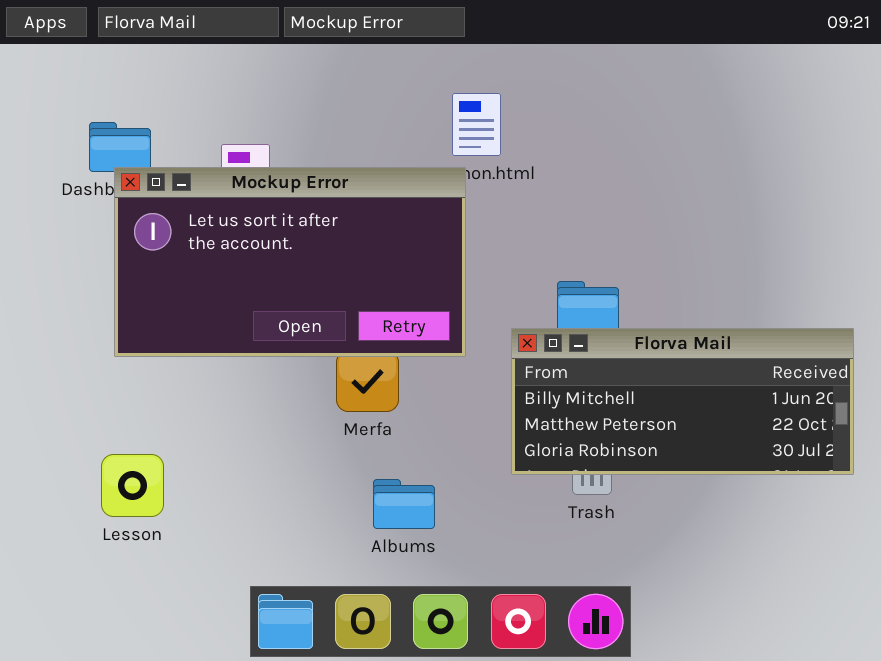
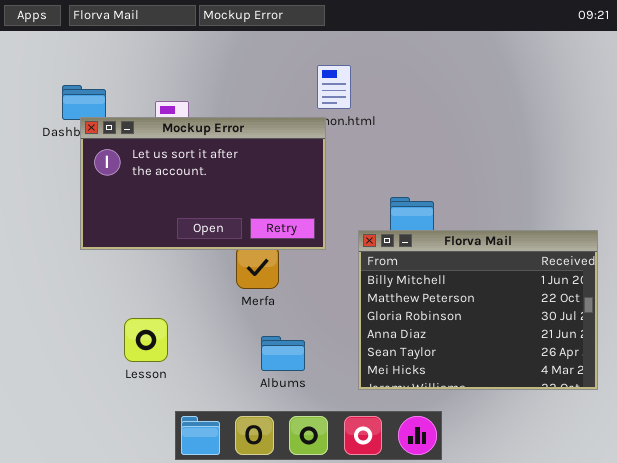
Florva Mail: [511,328,854,475] -> [358,230,598,390], resized
Lesson: [101,454,164,517] -> [124,318,168,362], moved

